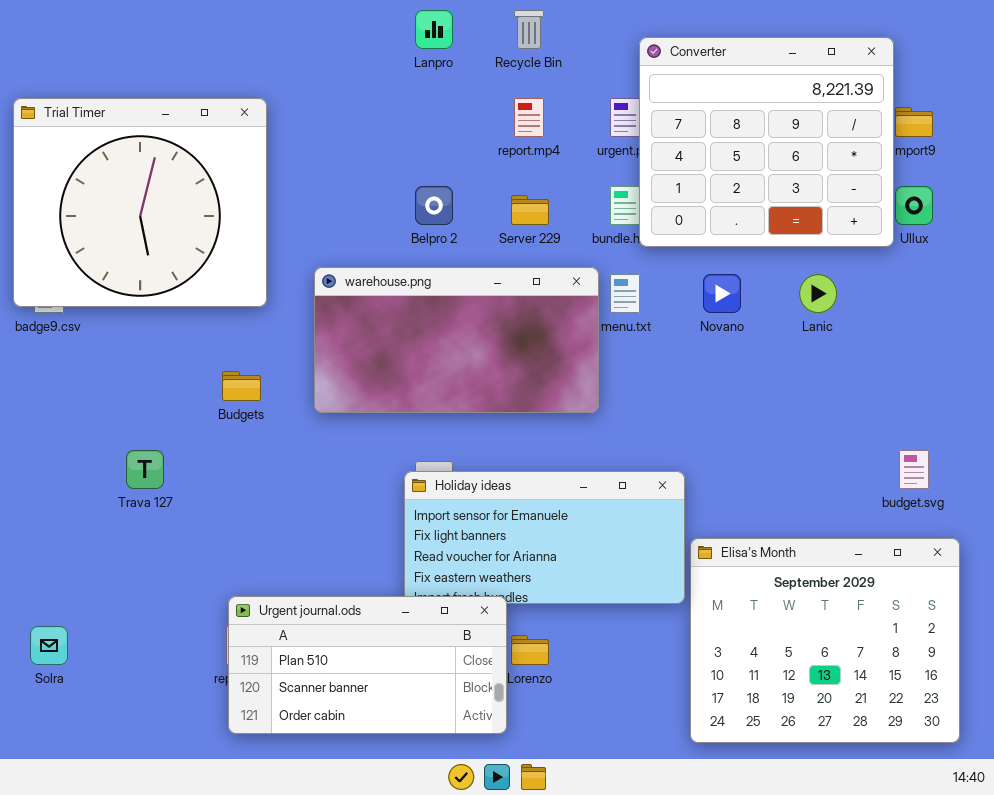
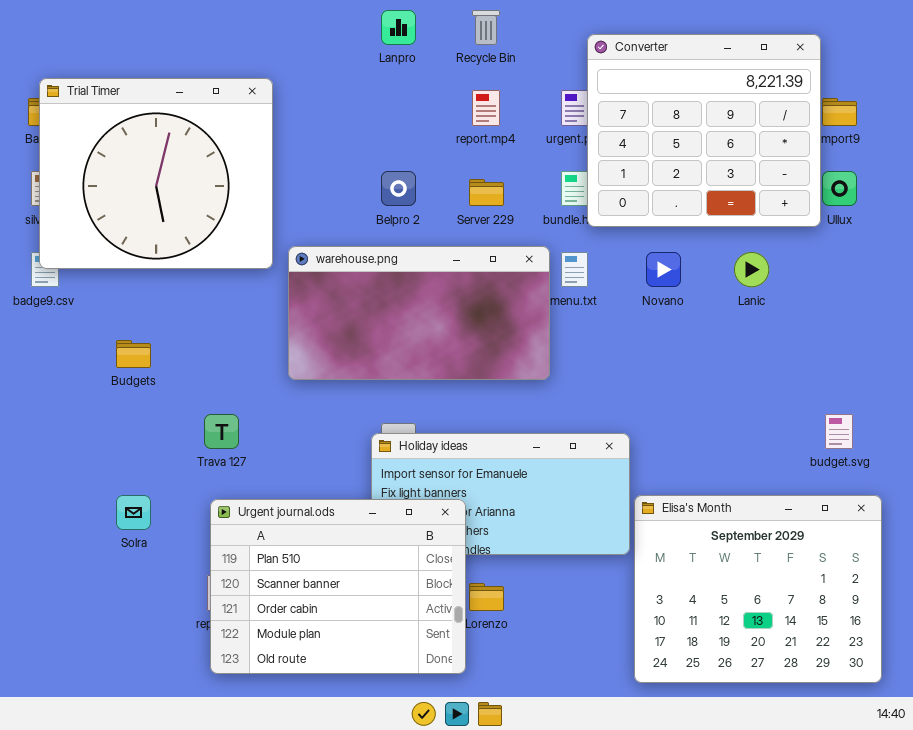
Trial Timer: [13,98,267,307] -> [39,78,273,269], moved
Budgets: [222,371,261,401] -> [116,340,151,368], moved
Trava 127: [126,450,164,489] -> [204,414,239,449], moved
Urgent journal.ods: [228,596,507,734] -> [210,499,466,674], resized
Solra: [30,626,68,665] -> [116,495,151,530], moved

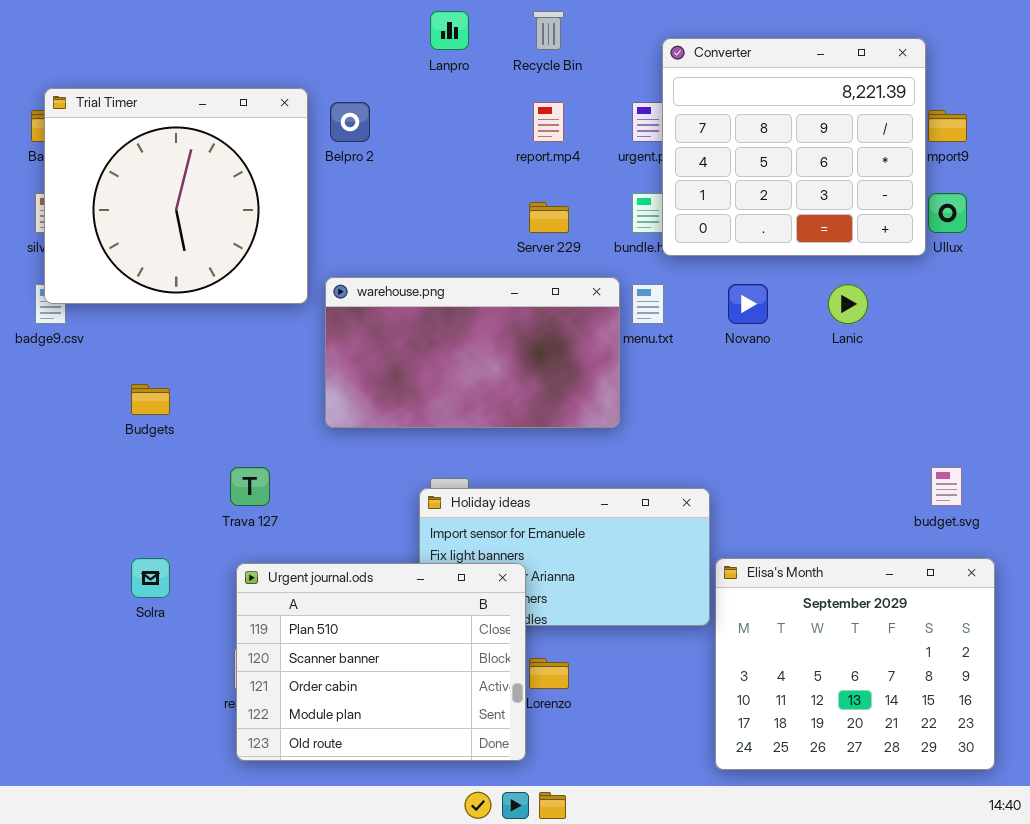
Belpro 2: [381,171,416,206] -> [330,102,370,142], moved

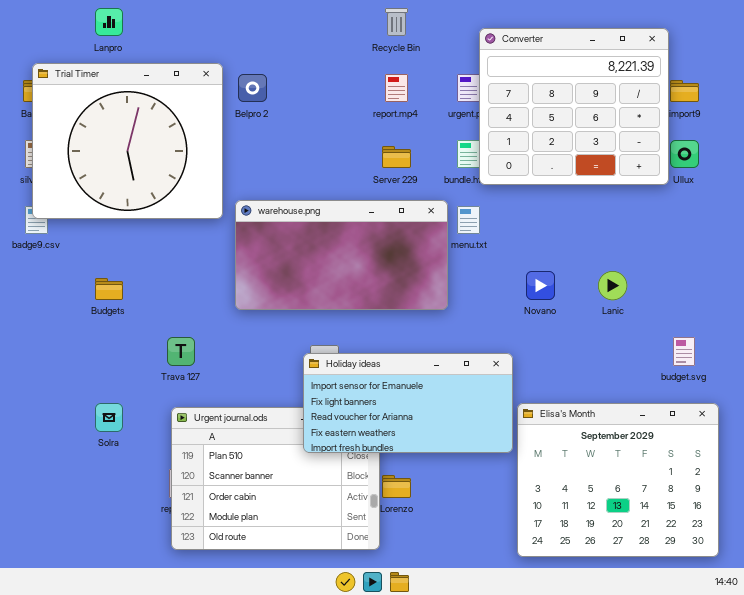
Lanpro: [430,11,469,50] -> [95,8,123,36], moved
Novano: [728,284,768,324] -> [526,271,555,300], moved
Lanic: [828,284,868,324] -> [598,271,627,300], moved
Holiday ideas: [419,488,710,626] -> [303,353,513,453], raised

